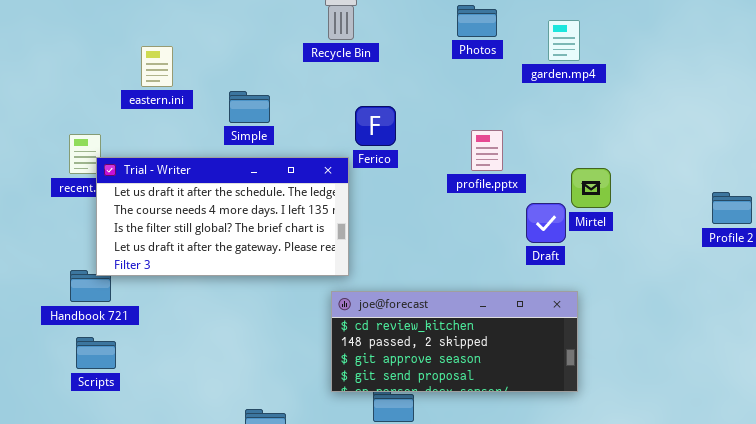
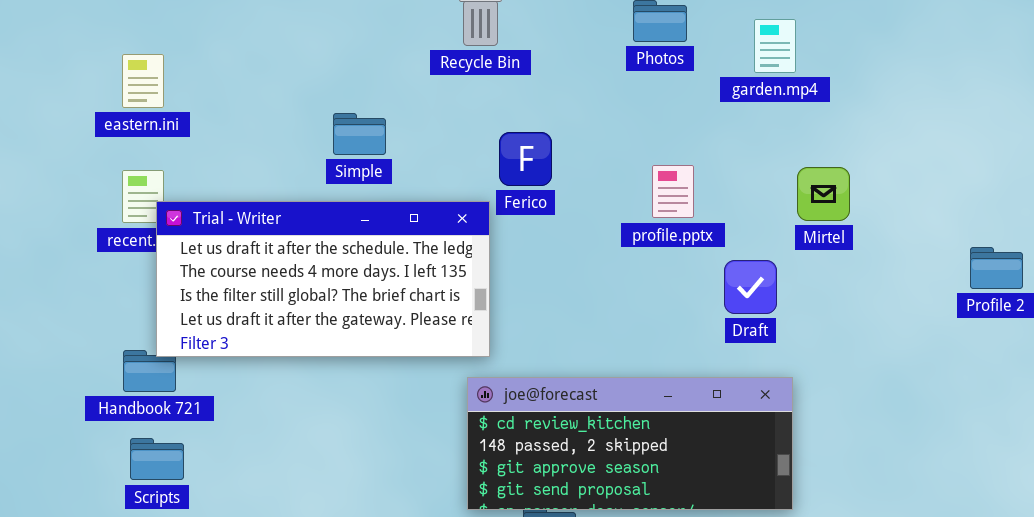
eastern.ini: [141,46,173,87] -> [122,54,164,108], moved
Mirtel: [571,168,611,208] -> [797,167,850,221], moved

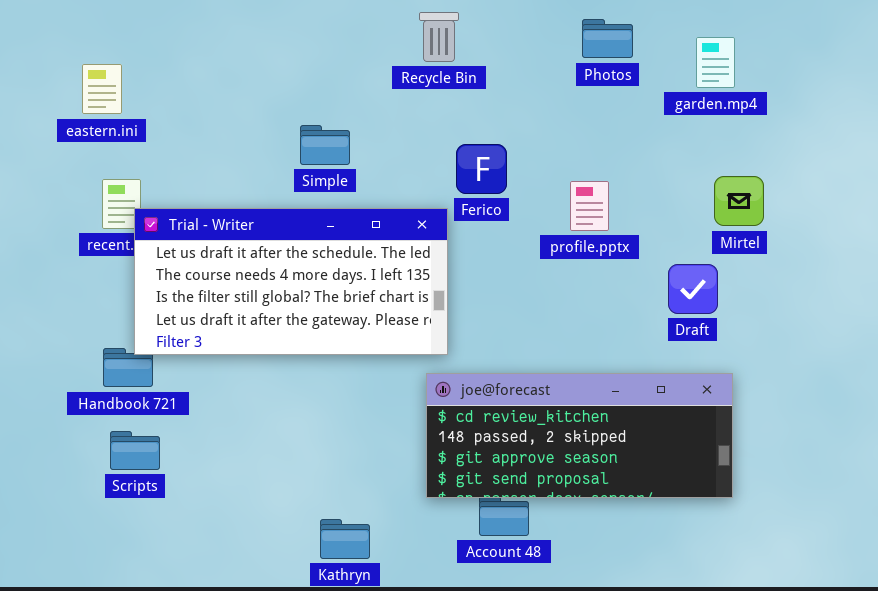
eastern.ini: [122,54,164,108] -> [82,64,122,114], moved
profile.pptx: [652,165,694,218] -> [570,181,609,231], moved
Mirtel: [797,167,850,221] -> [714,176,764,226], moved

